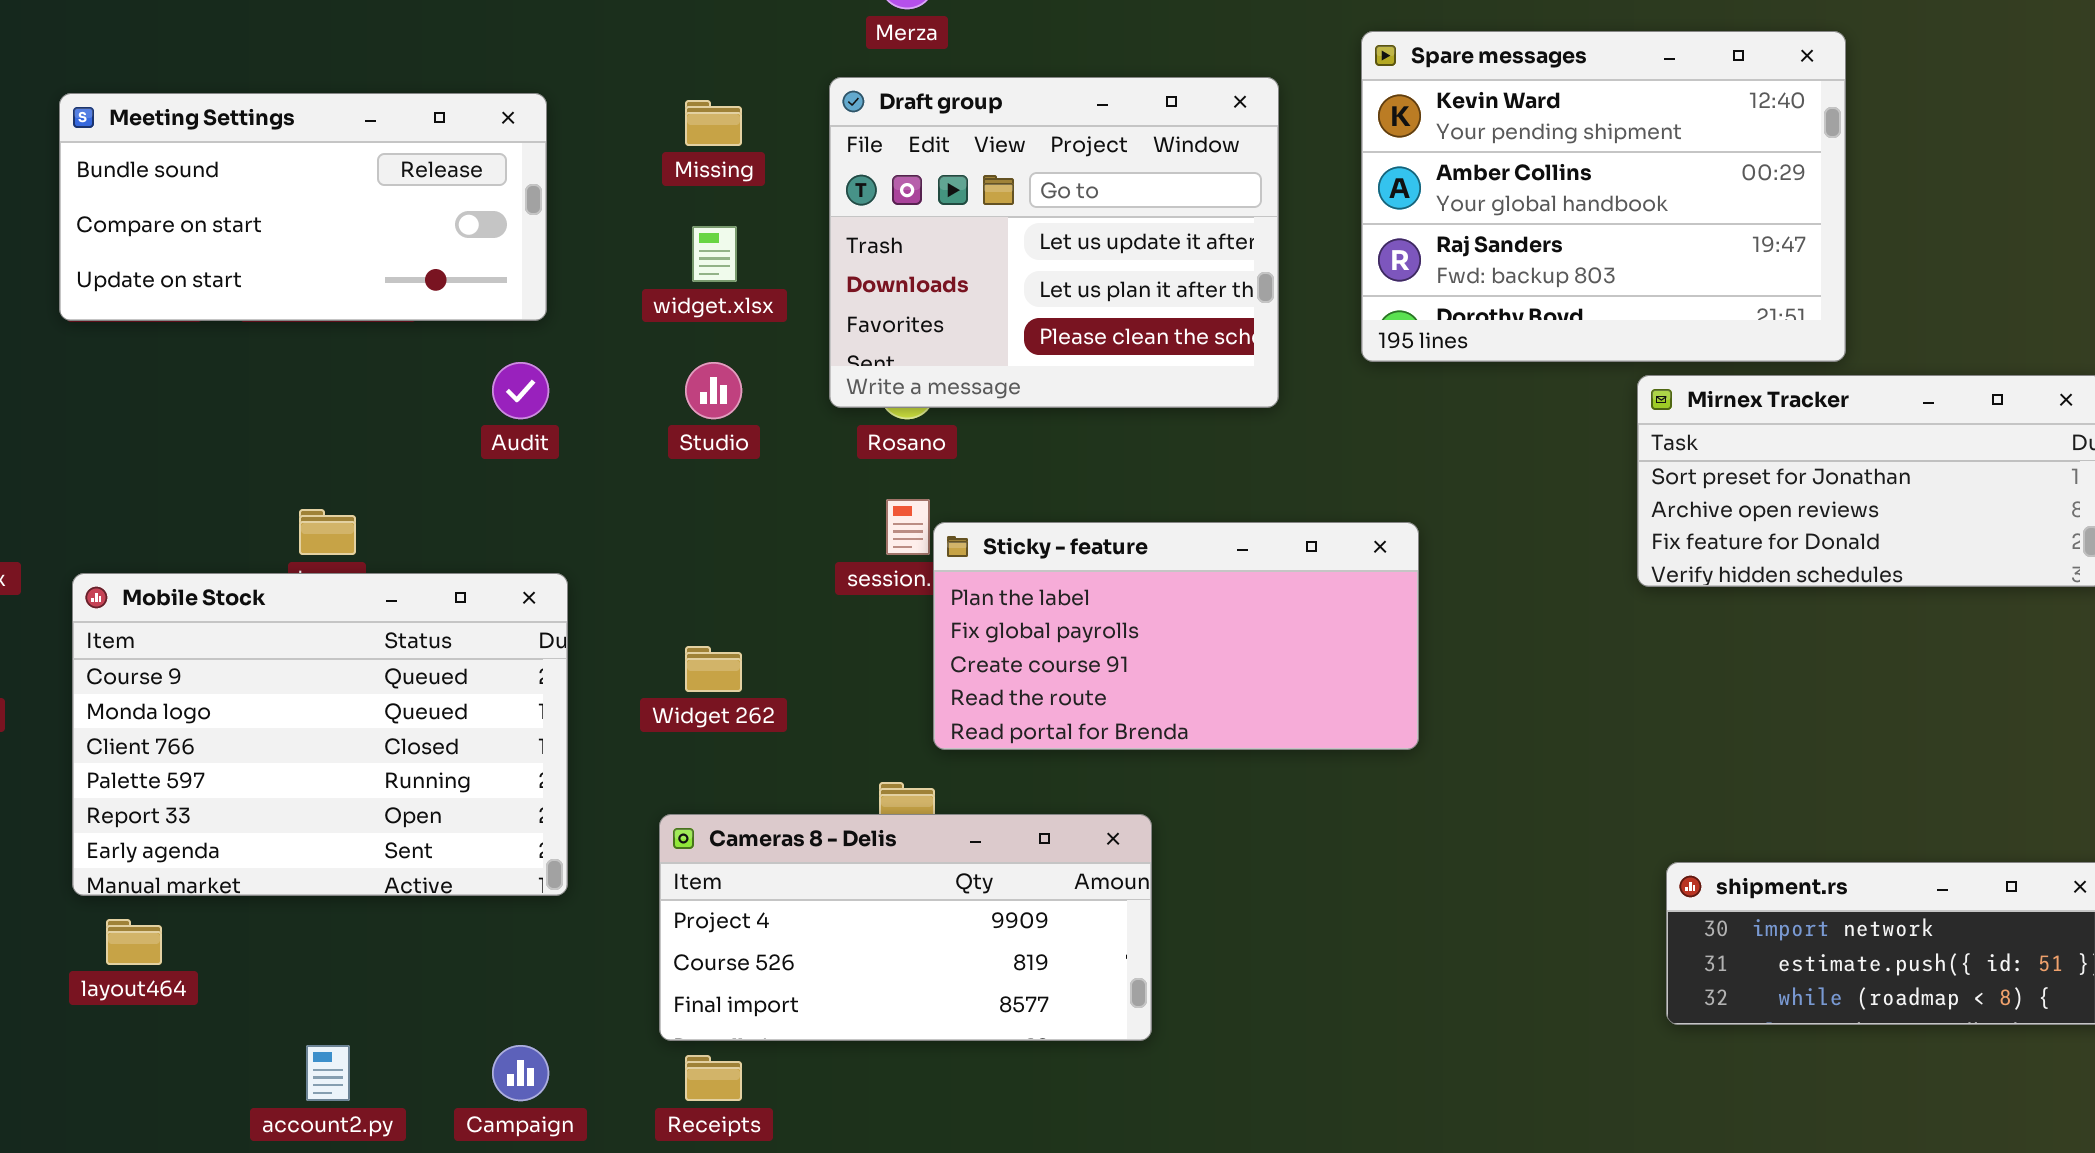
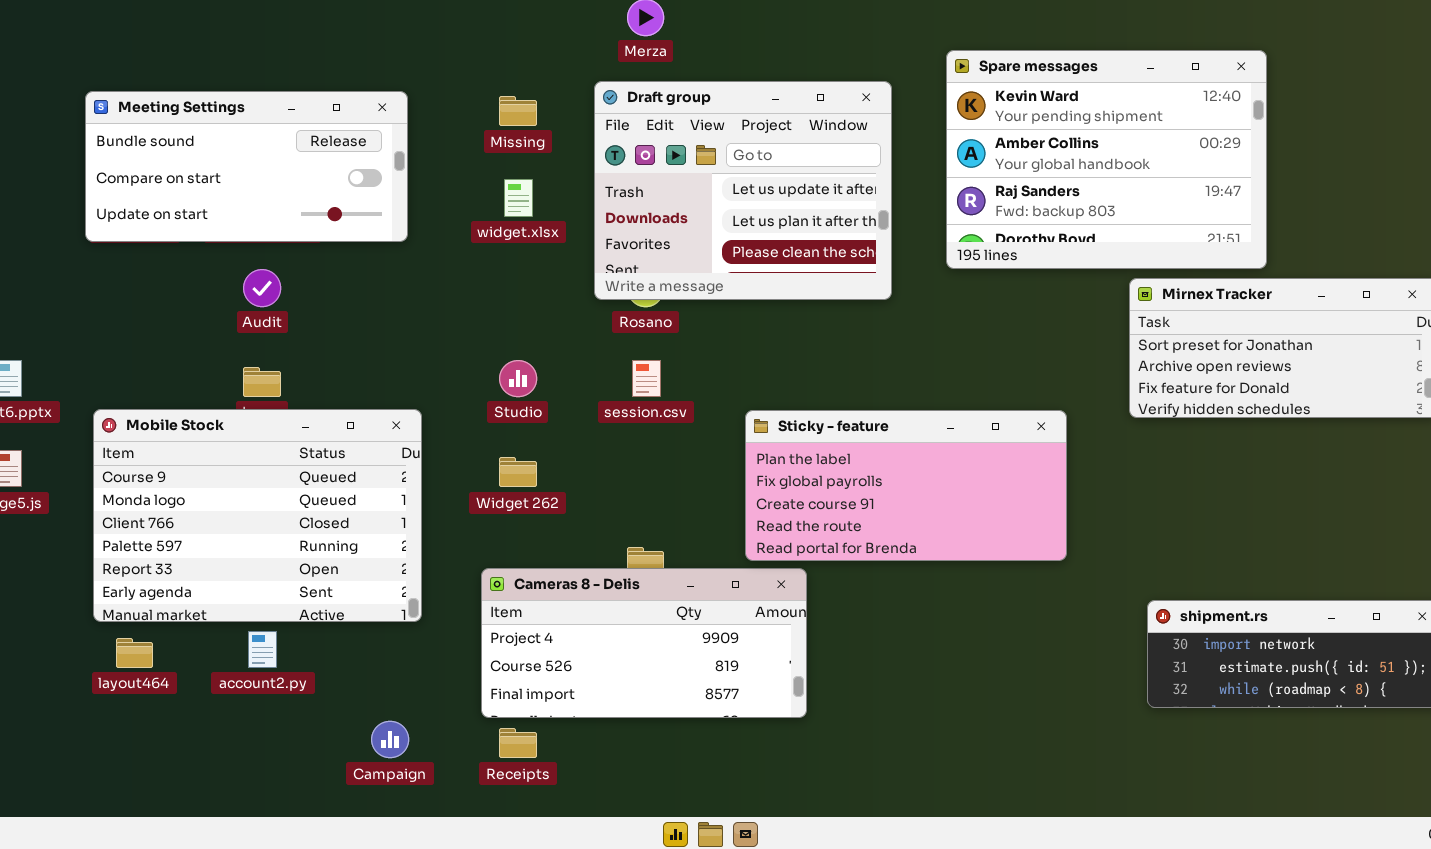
Audit: [492,362,549,419] -> [243,269,281,307], moved
Studio: [685,362,742,419] -> [499,360,537,397], moved
Sticky - feature: [933,522,1419,750] -> [745,410,1067,561], moved
account2.py: [306,1045,350,1101] -> [248,631,277,668], moved

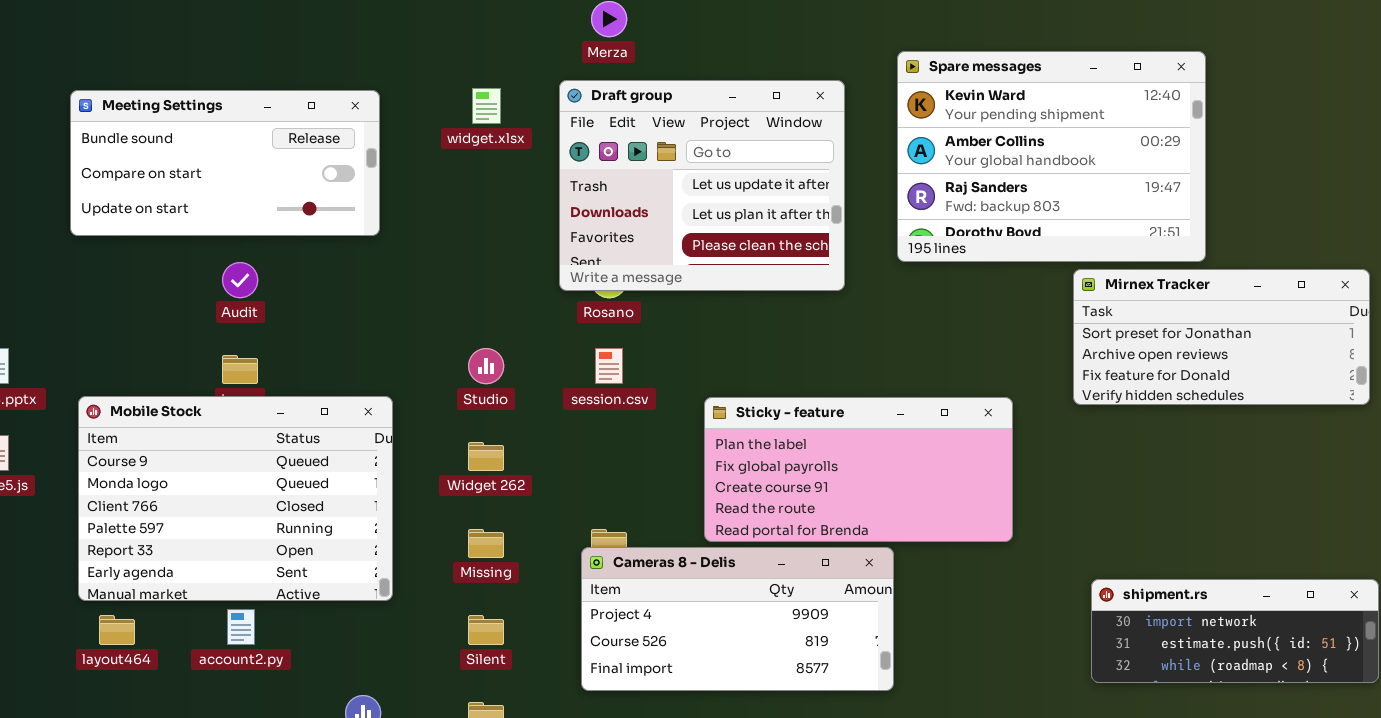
Missing: [499,96,537,126] -> [468,529,504,558], moved
widget.xlsx: [504,179,533,217] -> [472,88,501,124], moved
Cameras 8 - Delis: [481,568,807,718] -> [581,547,894,691], moved

